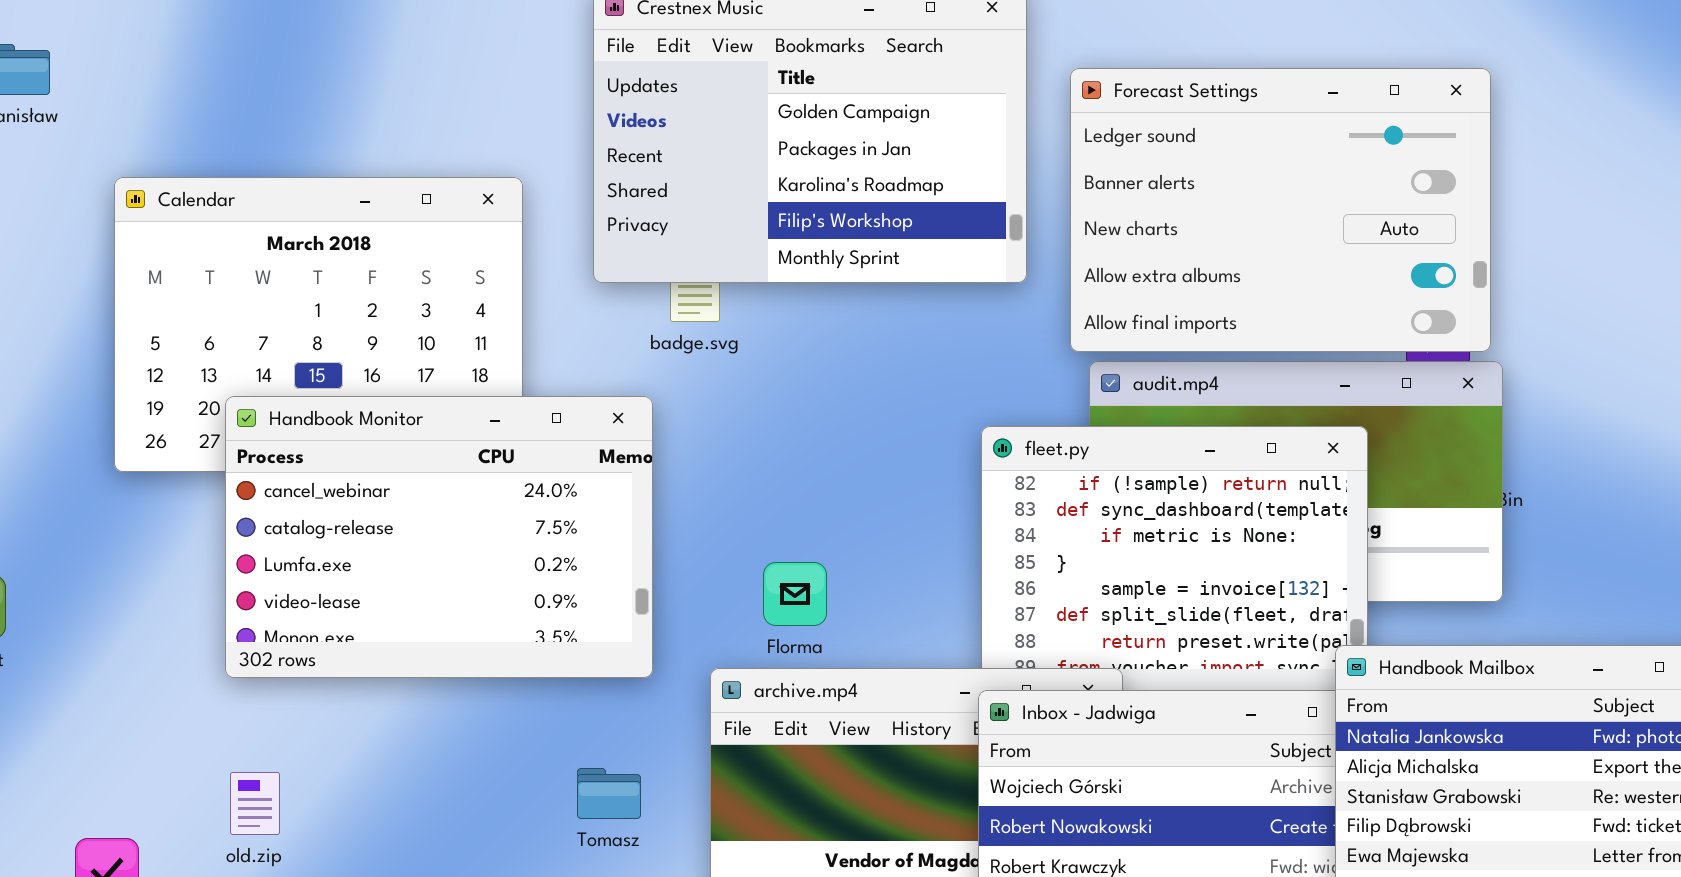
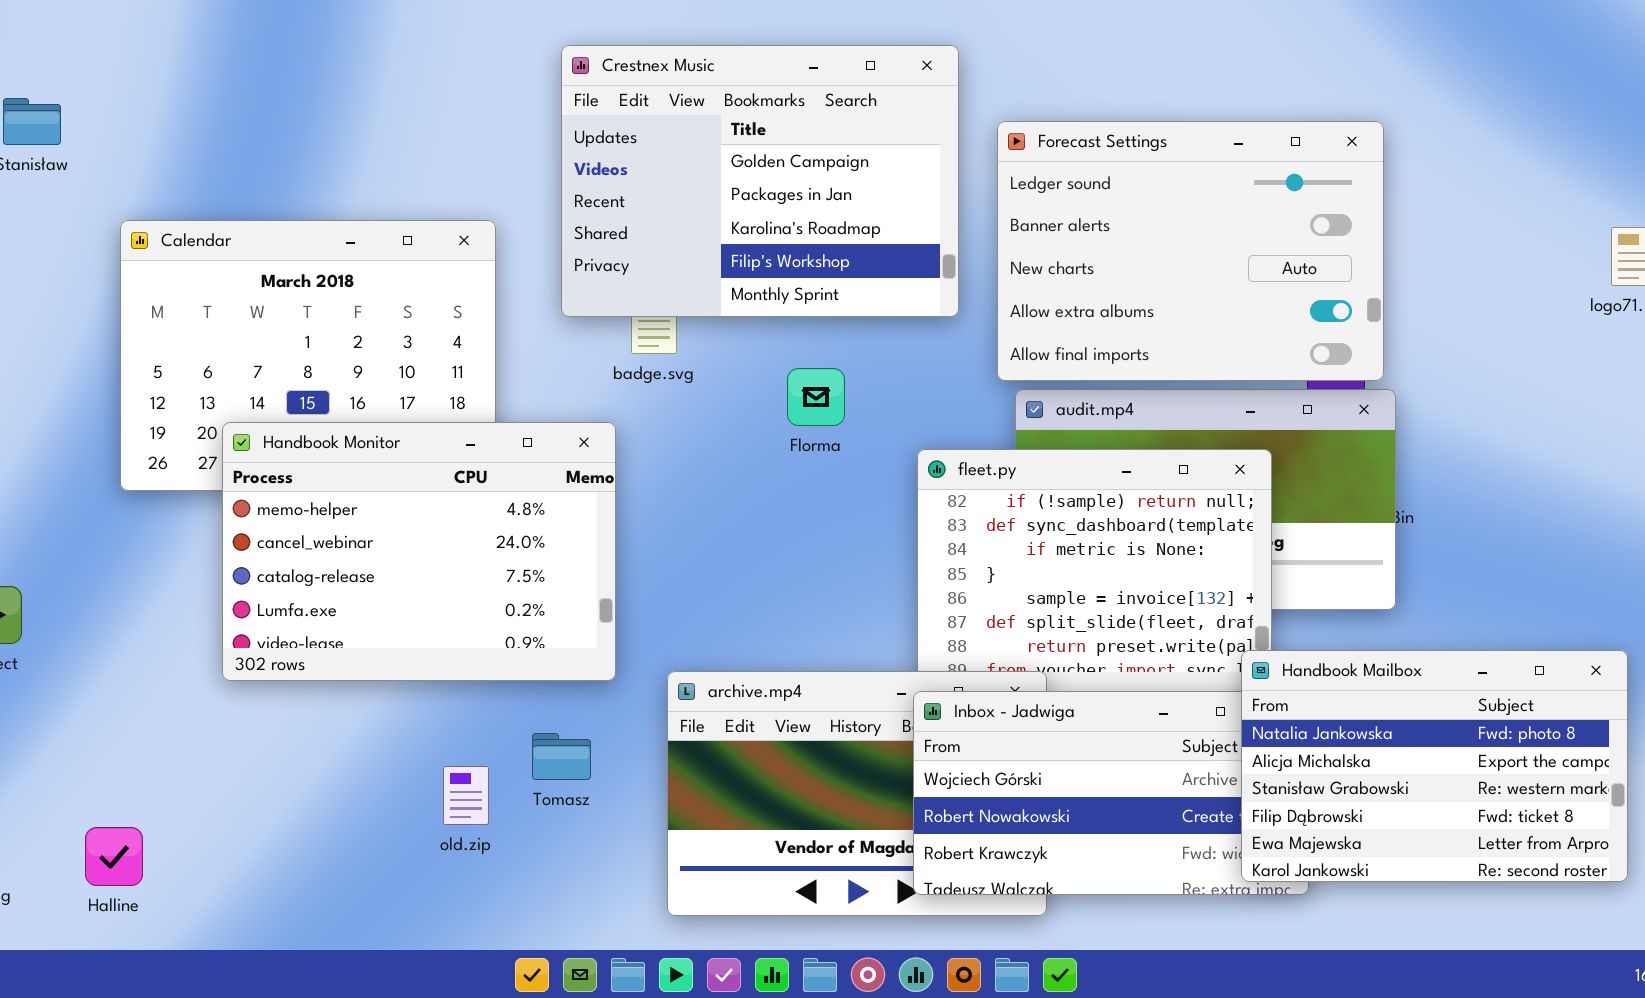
Handbook Monitor: [225,396,653,678] -> [222,422,616,681], scrolled up 1 row
Florma: [763,562,827,626] -> [787,368,845,426], moved
Tomasz: [577,768,641,819] -> [532,733,591,780], moved
old.zip: [230,772,280,835] -> [443,766,489,825], moved

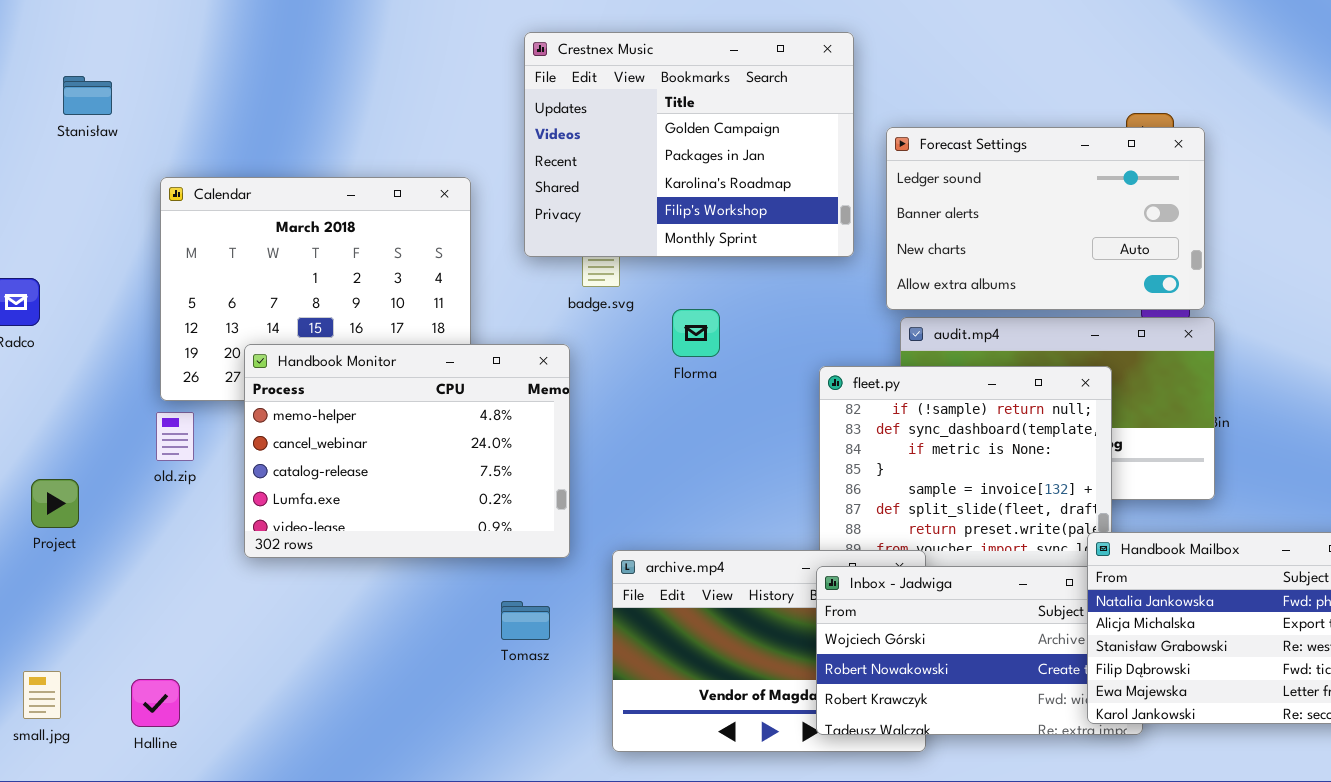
Forecast Settings: [997,121,1384,381] -> [886,127,1205,310], resized
Florma: [787,368,845,426] -> [672,309,720,357], moved
old.zip: [443,766,489,825] -> [156,412,194,461], moved

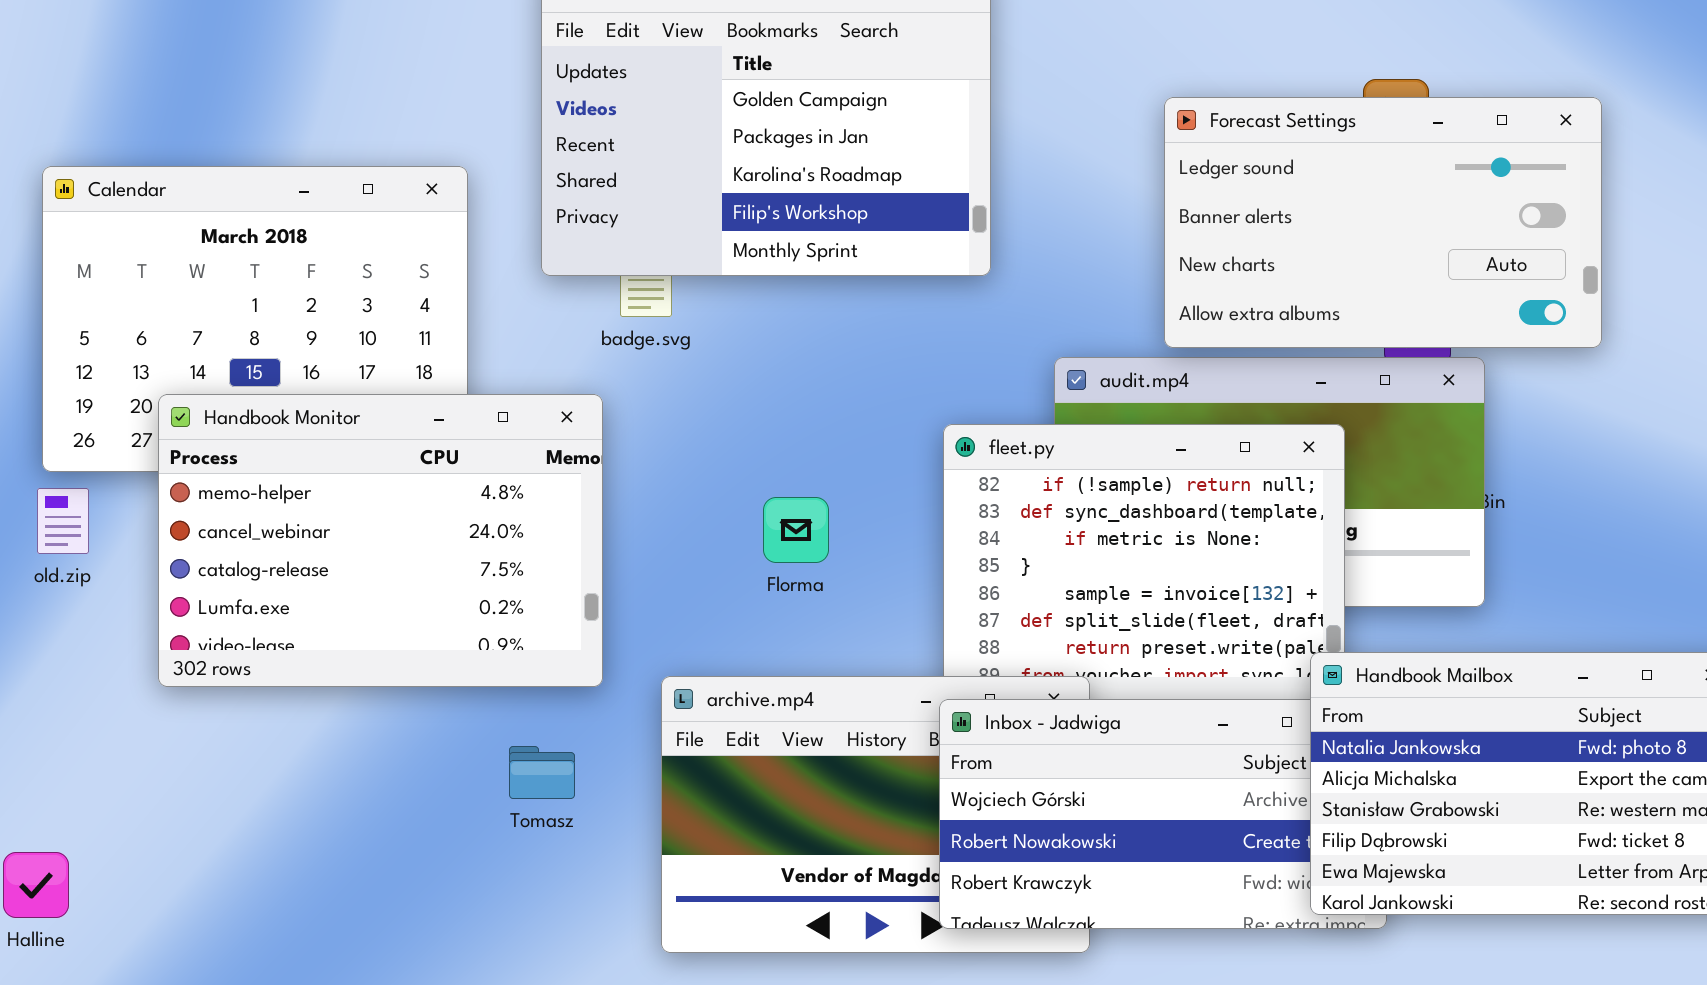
Forecast Settings: [886,127,1205,310] -> [1164,97,1602,348], moved
Florma: [672,309,720,357] -> [763,497,829,563], moved

